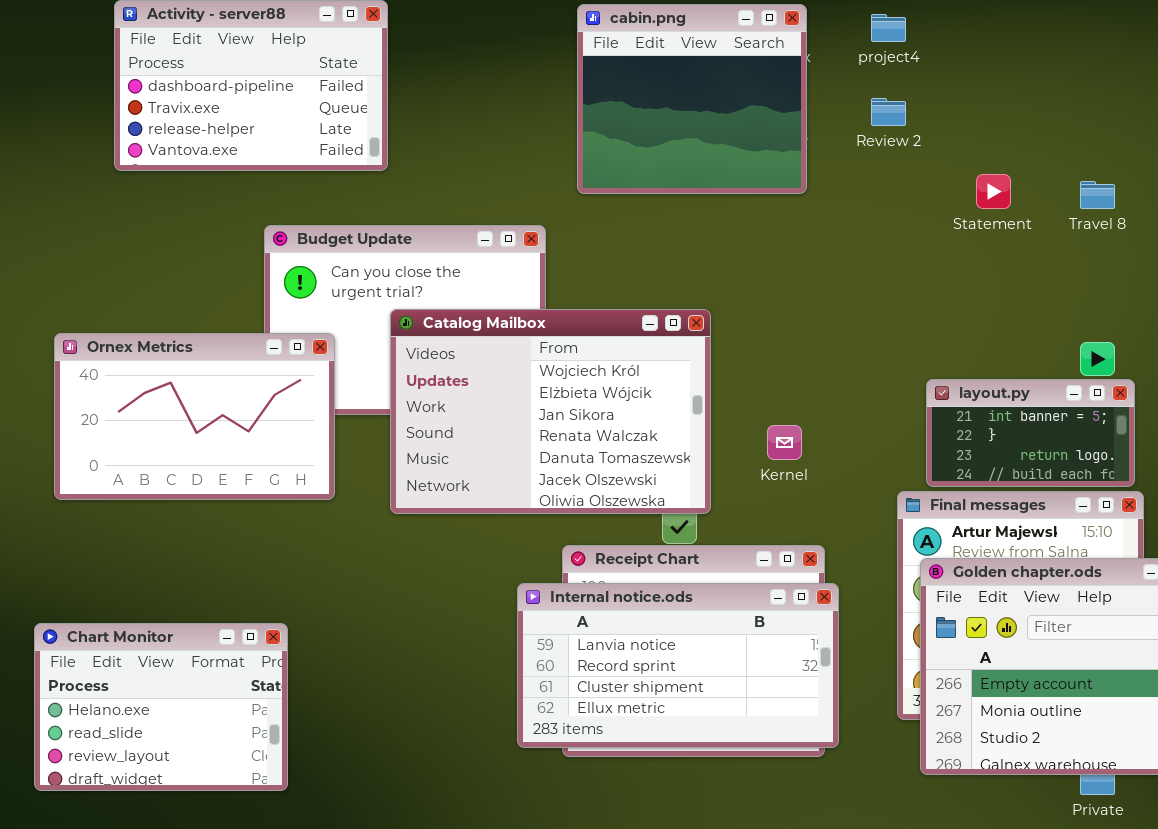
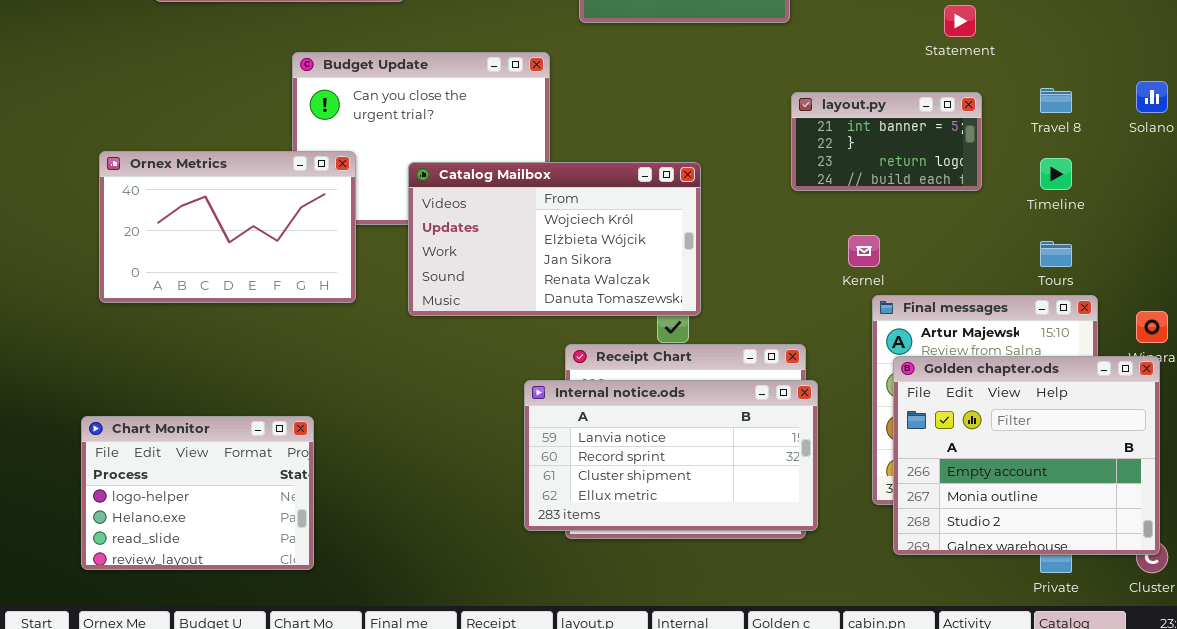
Travel 8: [1080,181,1115,209] -> [1040,88,1072,113], moved
Catalog Mailbox: [390,309,711,514] -> [408,162,701,316], resized
layout.py: [926,379,1135,487] -> [791,92,982,191], moved
Kernel: [767,425,802,460] -> [848,235,880,267], moved
Chart Monitor: [34,623,288,791] -> [81,416,314,570], scrolled up 1 row

